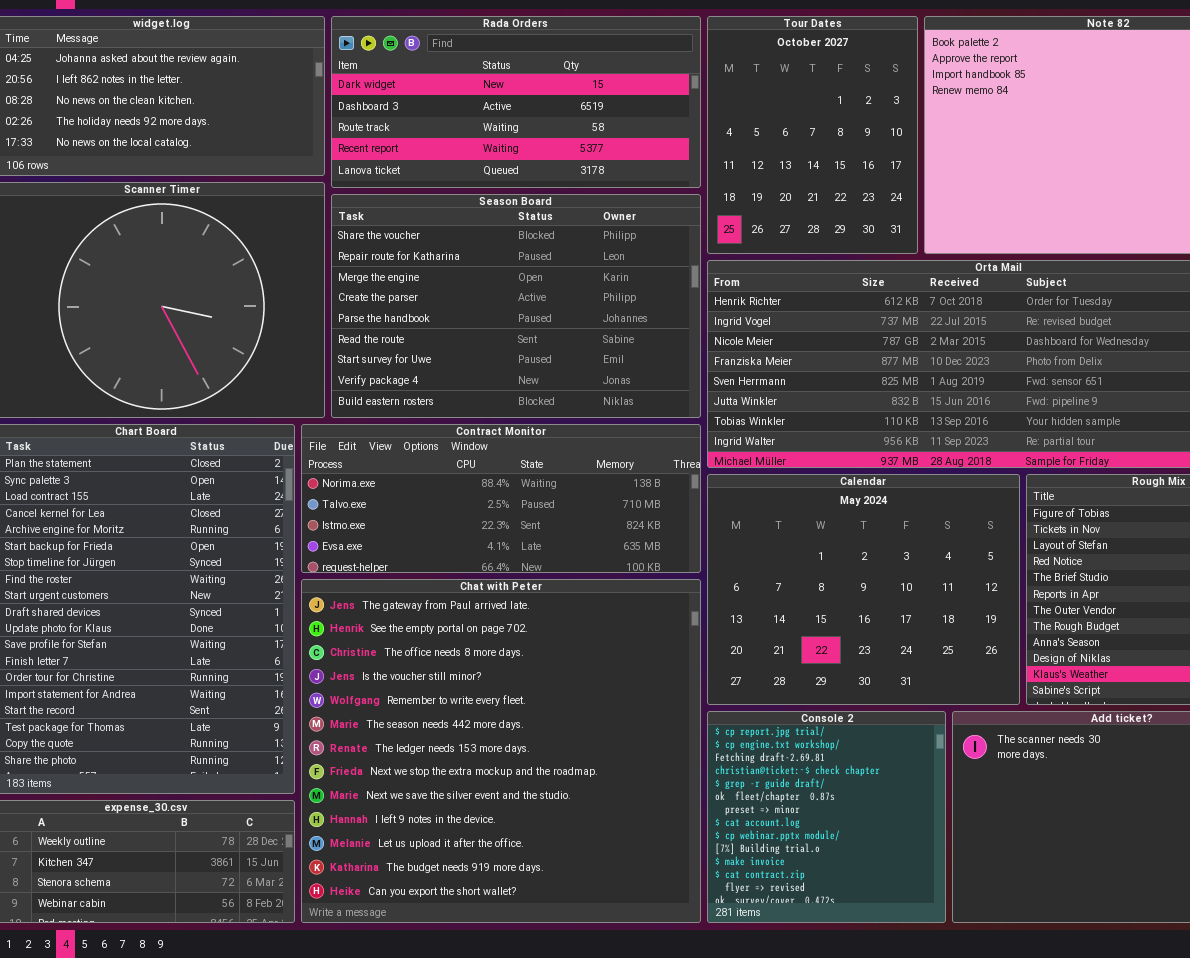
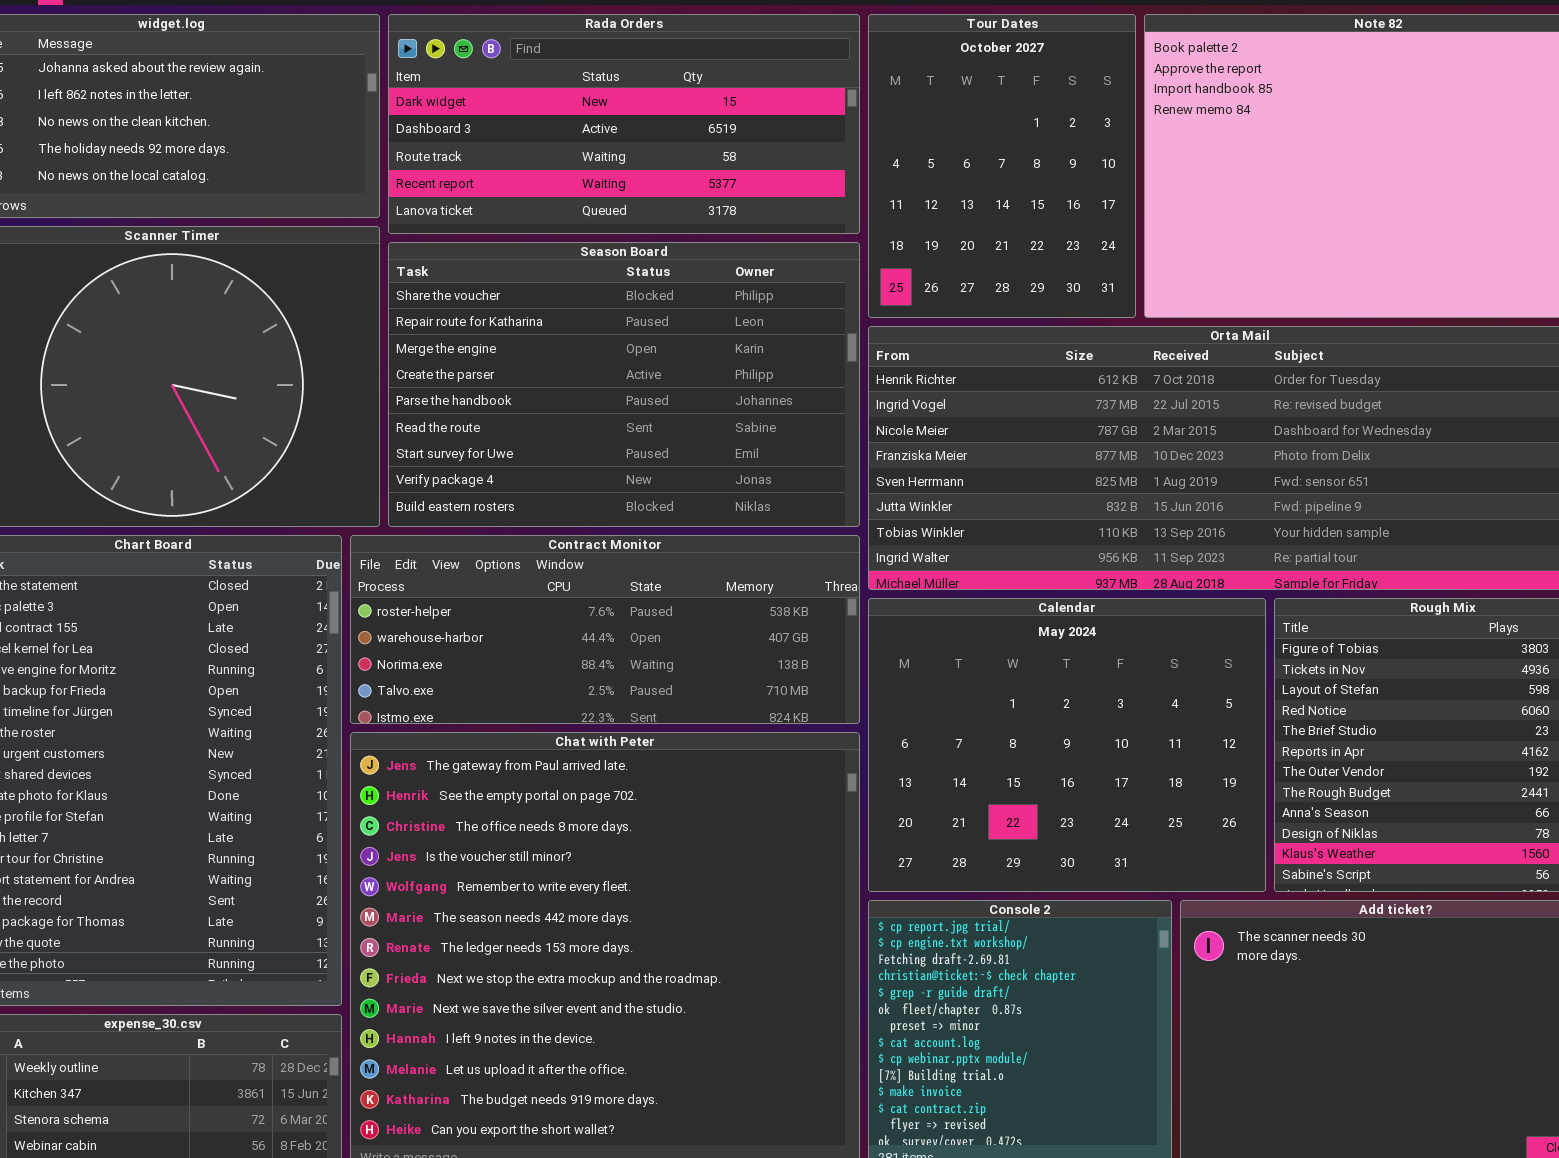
Contract Monitor: [301,424,701,573] -> [350,535,860,724], scrolled up 2 rows

